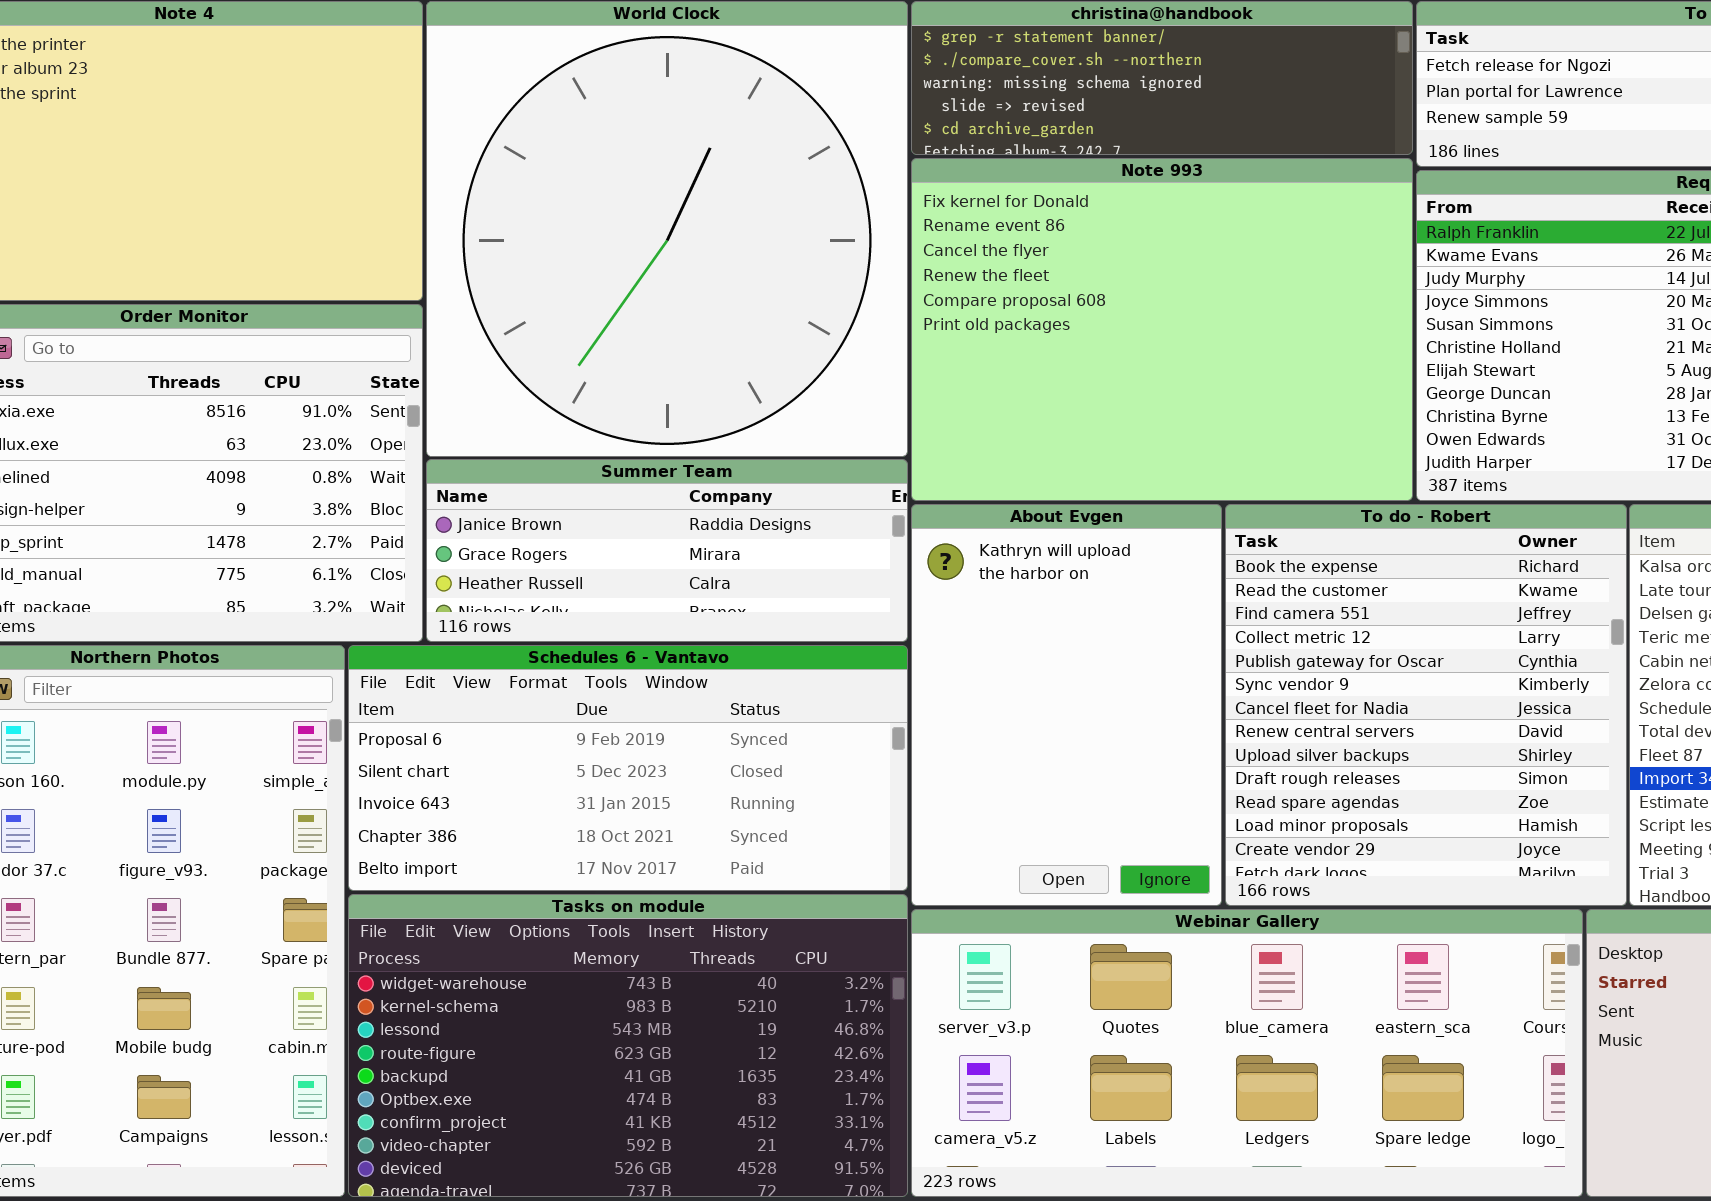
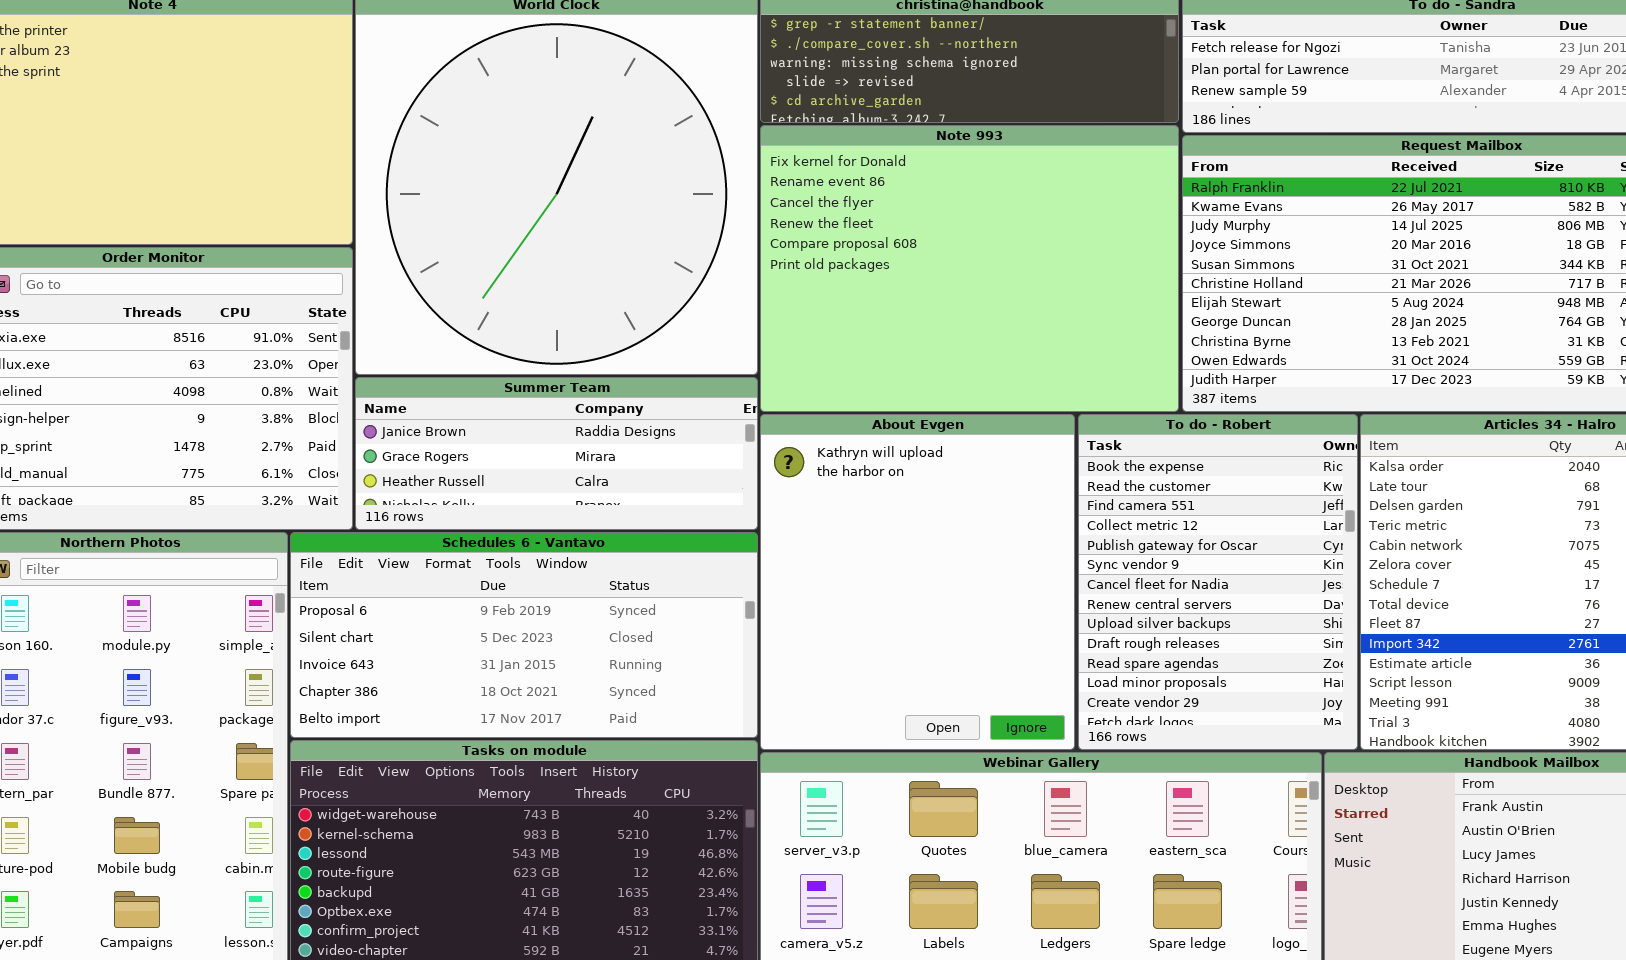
About Evgen: [911,504,1222,906] -> [760,414,1075,750], resized
To do - Robert: [1225,504,1627,906] -> [1078,414,1358,750], resized

